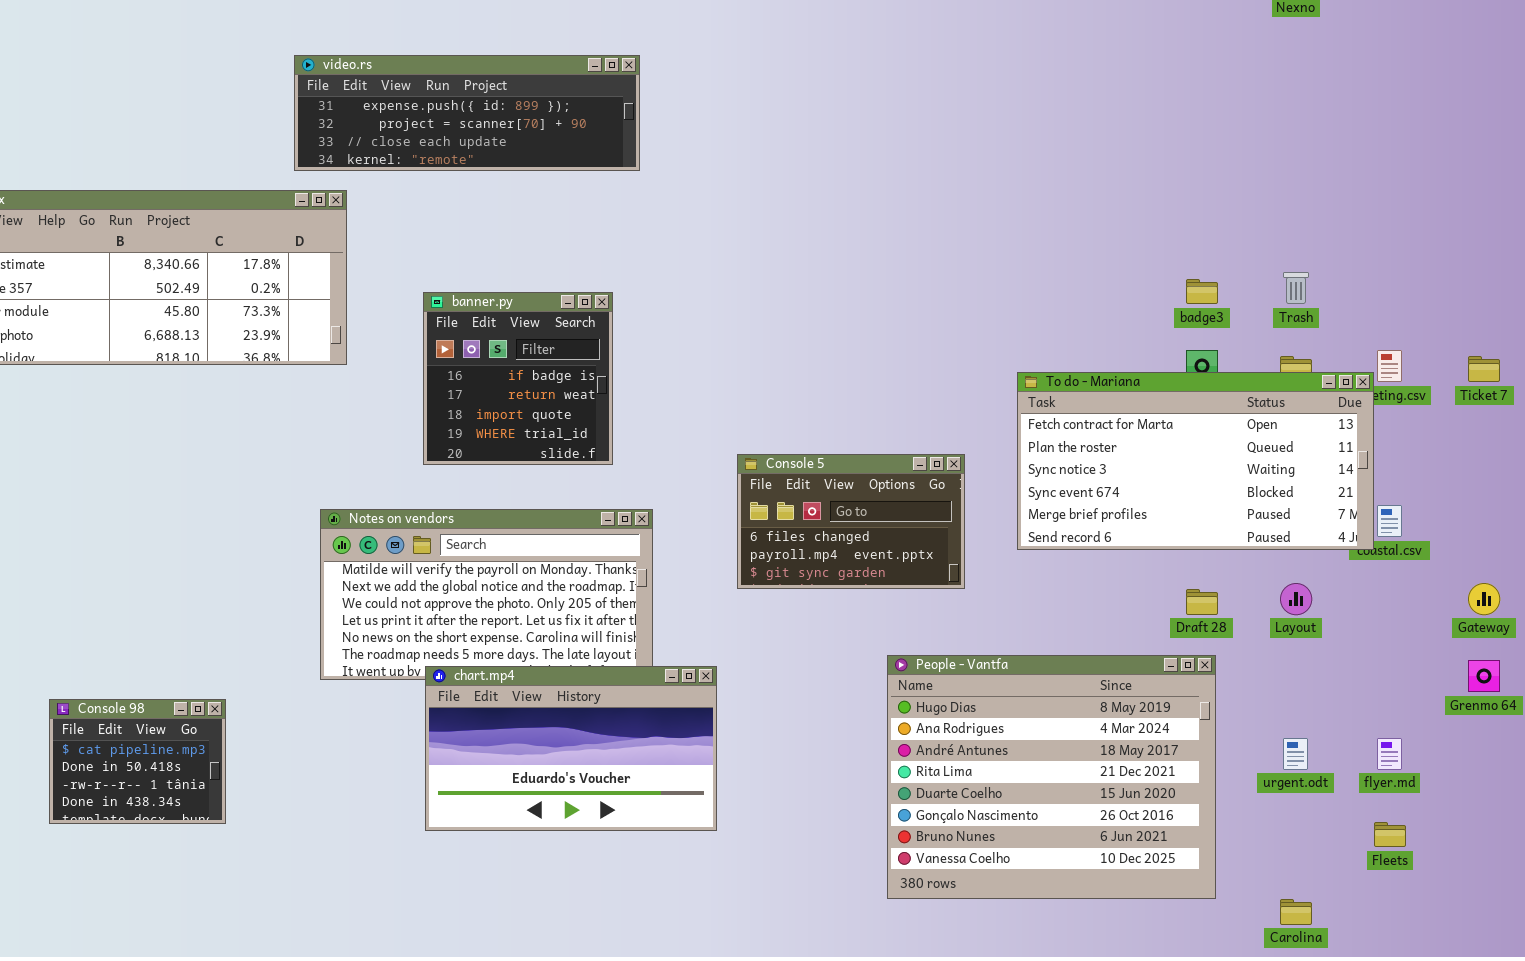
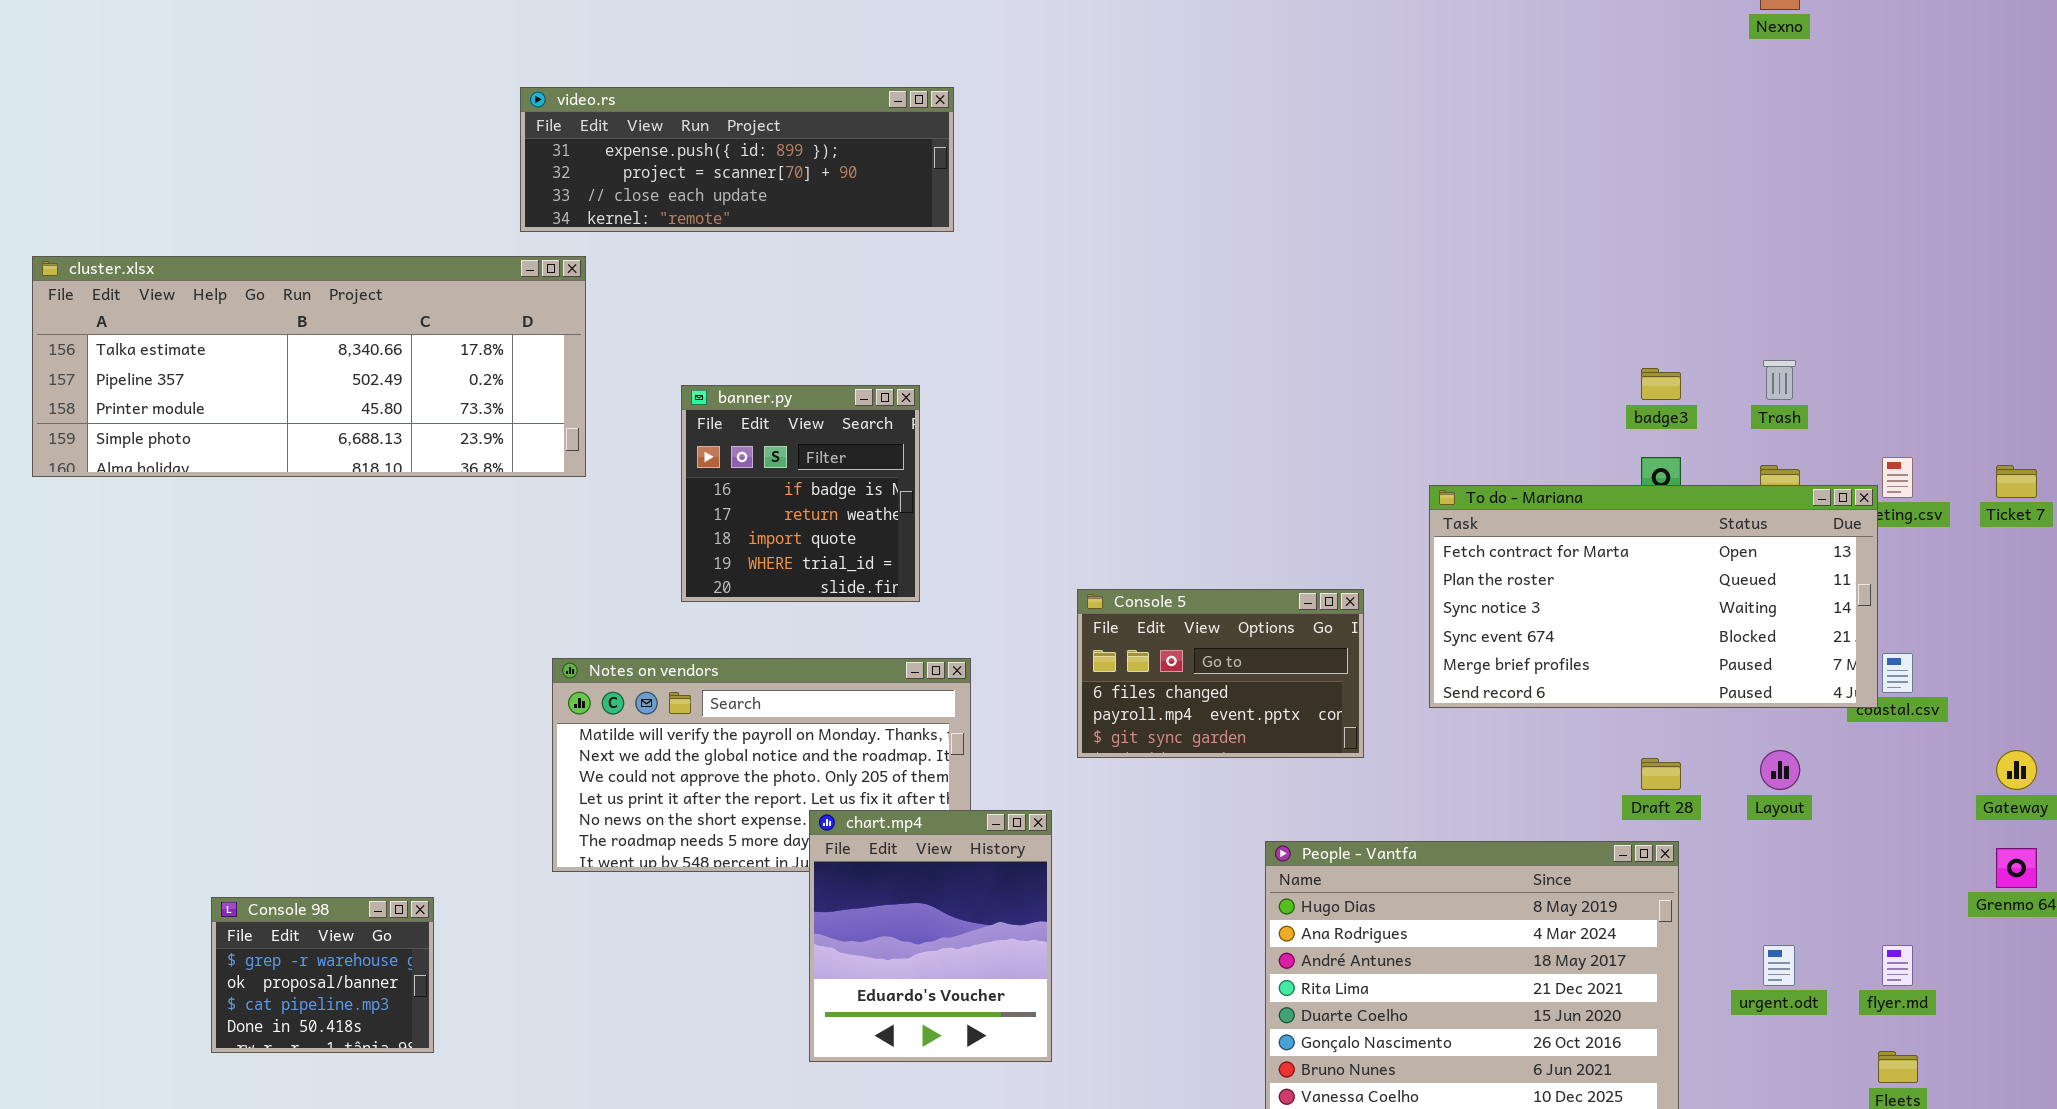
chart.mp4: [425,666,717,831] -> [809,810,1052,1062], resized
Console 98: [49,699,226,824] -> [211,897,434,1053], scrolled up 2 rows

